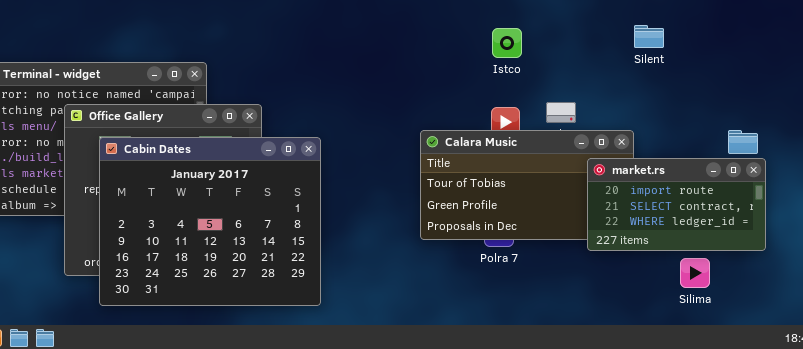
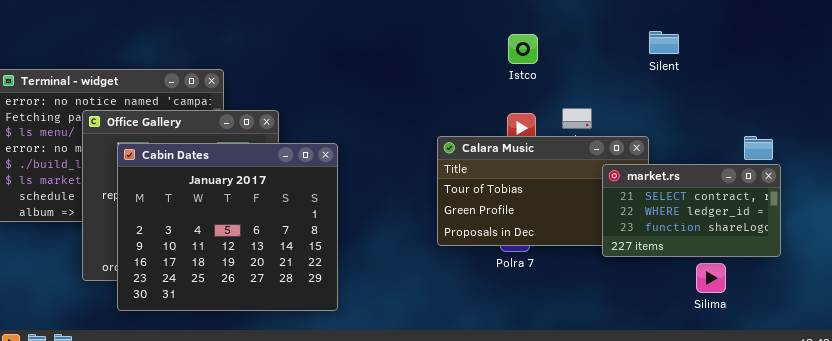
market.rs: [587,158,766,251] -> [602,164,781,257], scrolled down 1 row

